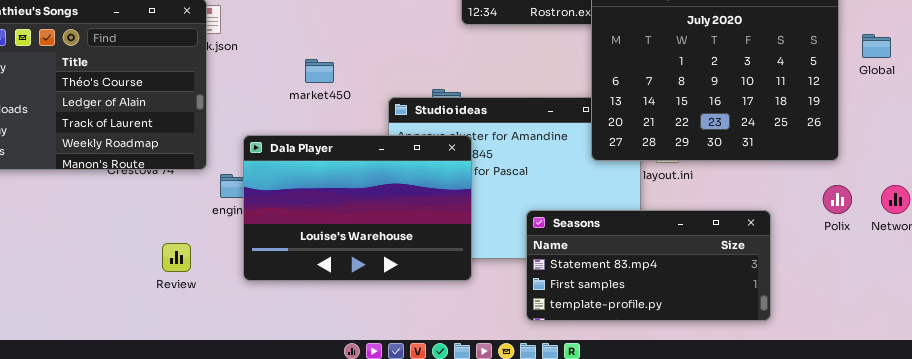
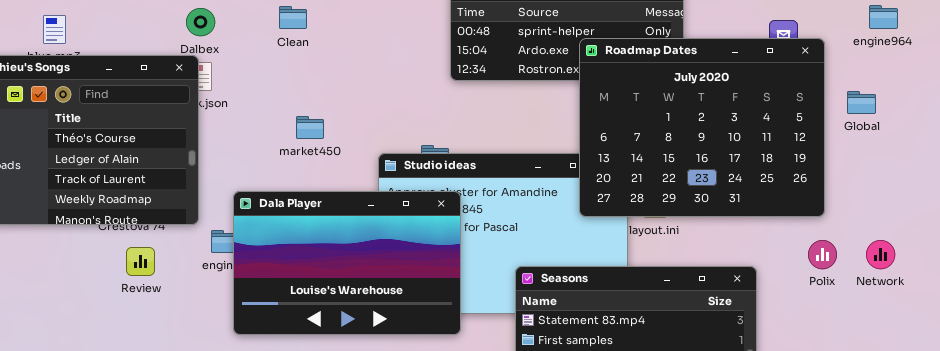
Review: [162,243,191,272] -> [126,247,155,276], moved

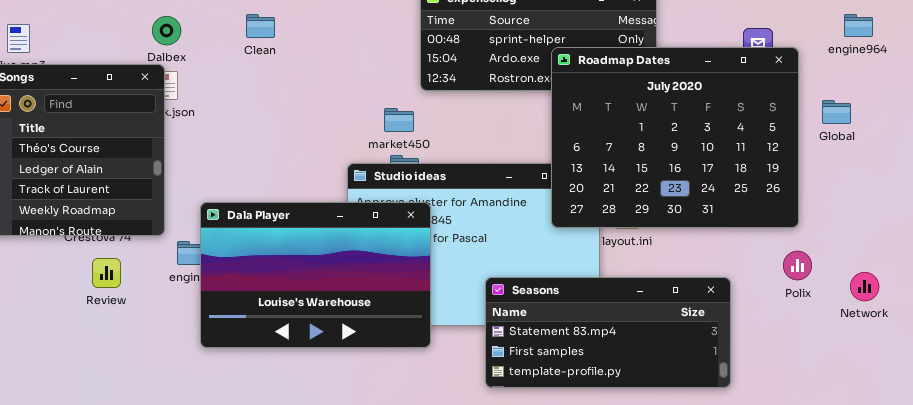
market450: [296,116,324,139] -> [384,108,414,132], moved
Network: [866,240,895,269] -> [850,272,879,301], moved

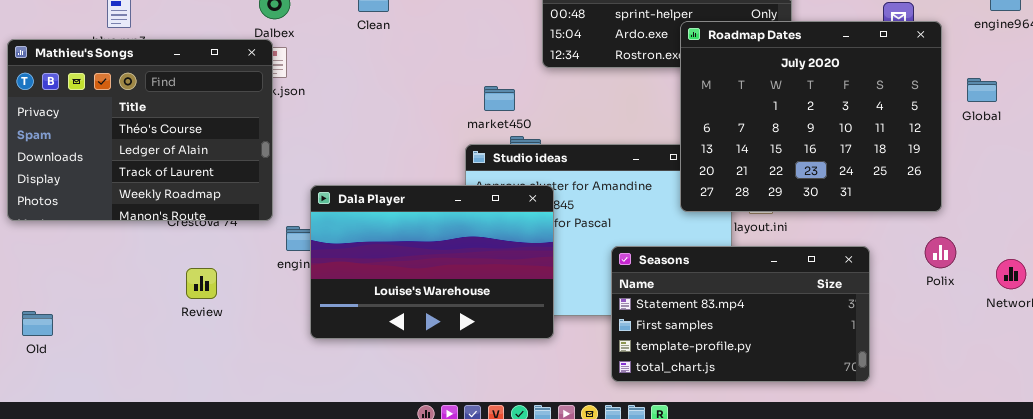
market450: [384,108,414,132] -> [484,86,515,111], moved
Review: [92,258,121,288] -> [186,268,217,299], moved
Seasons: [485,277,731,388] -> [611,246,870,382], resized

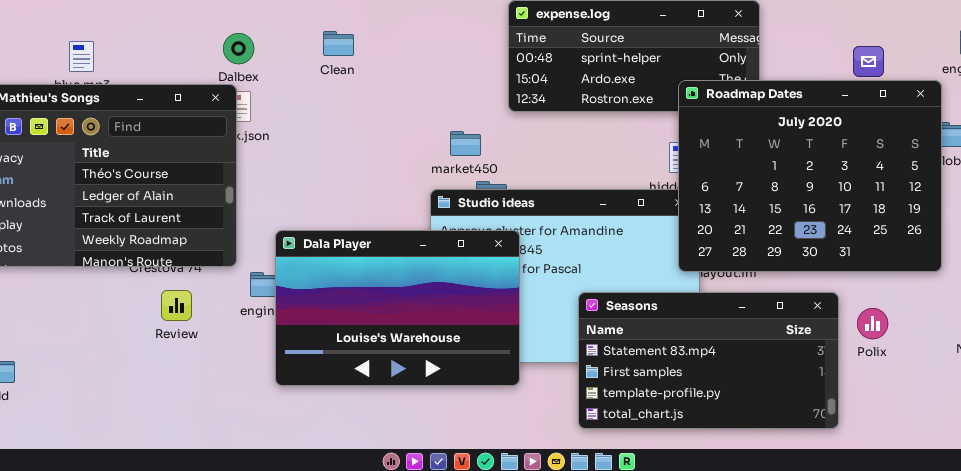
Roadmap Dates: [680,21,942,212] -> [678,80,942,272], moved
Polix: [925,237,956,268] -> [857,308,888,339], moved
Review: [186,268,217,299] -> [161,290,192,321], moved

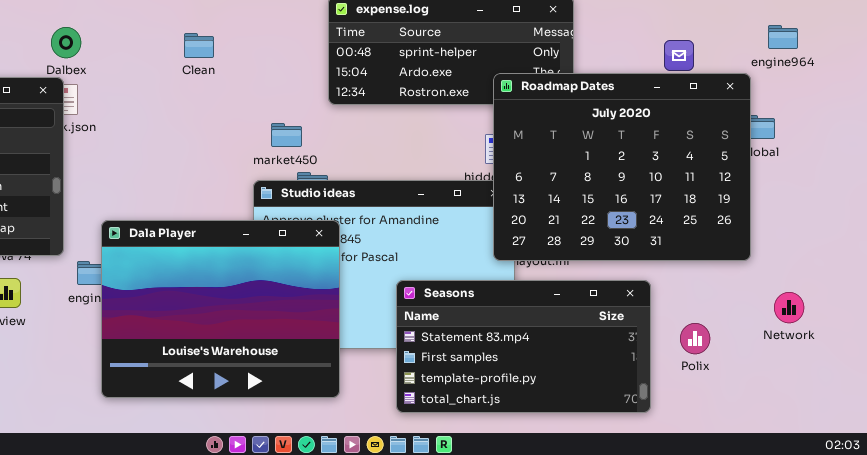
Clean: [323,31,354,56] -> [184,33,214,58], moved
Dala Player: [275,230,520,386] -> [101,220,340,398], resized
Polix: [857,308,888,339] -> [680,323,710,354], moved

